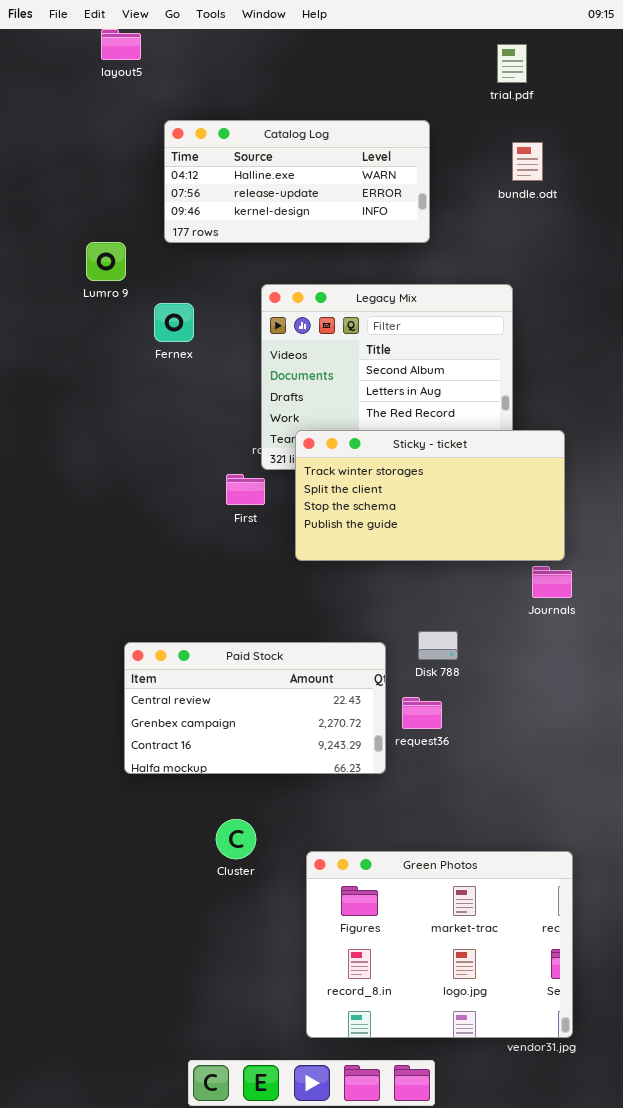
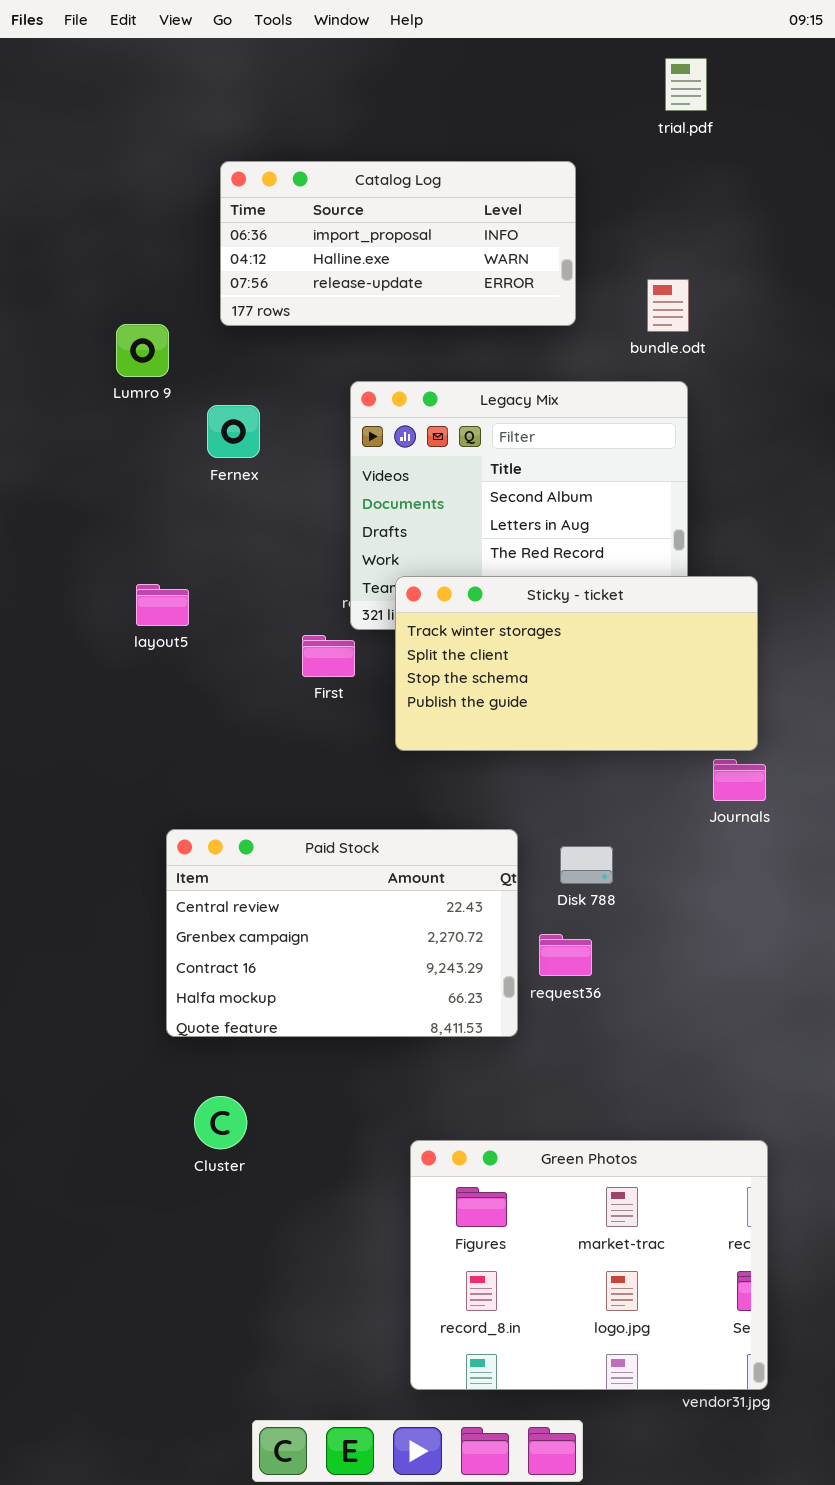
layout5: [101,29,141,60] -> [136,584,189,626], moved
Catalog Log: [164,120,430,243] -> [220,161,576,326], scrolled up 1 row
bundle.odt: [512,142,543,181] -> [647,279,689,332], moved
Paid Stock: [124,642,386,774] -> [166,829,518,1037], resized
Cluster: [216,819,256,859] -> [194,1096,247,1149], moved

